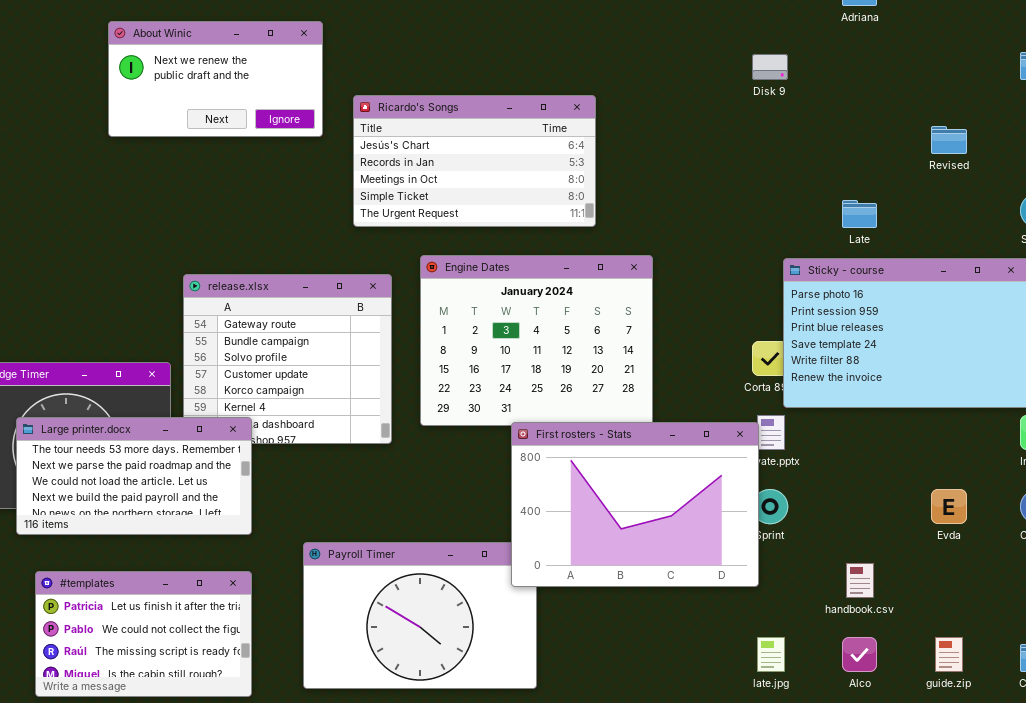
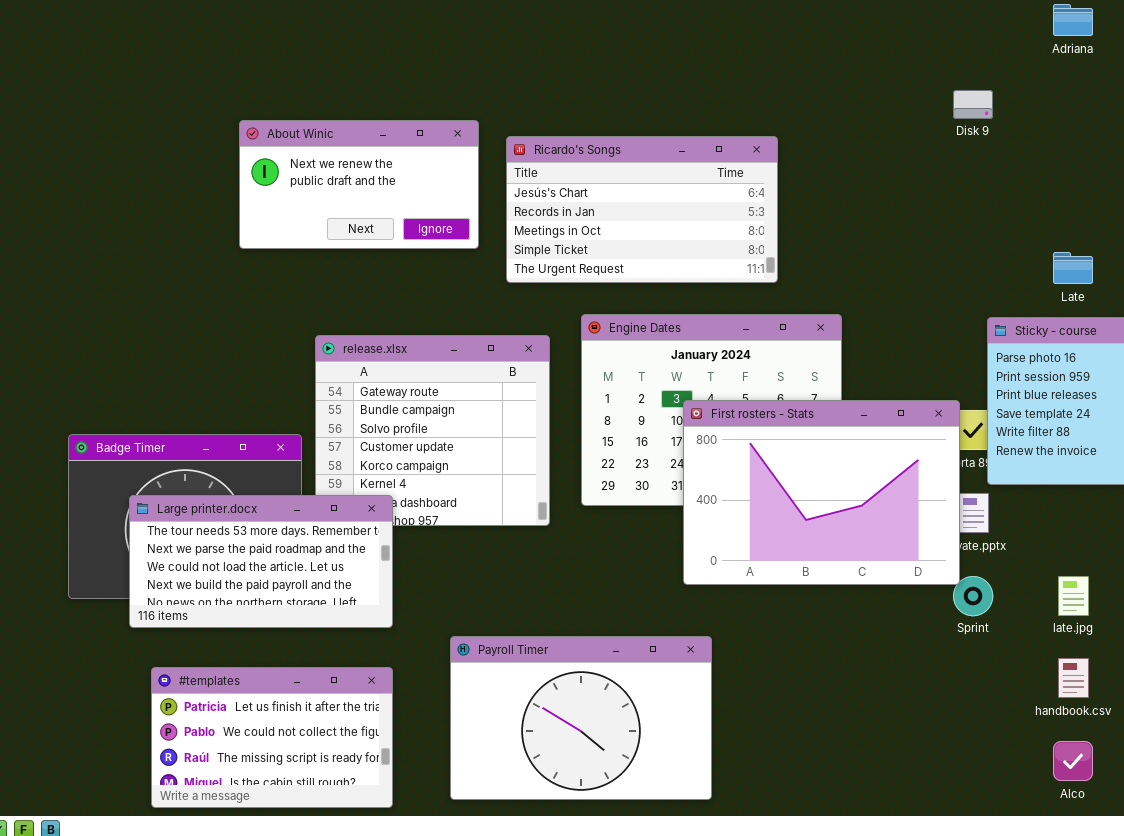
About Winic: [108,21,323,137] -> [239,120,479,249], moved
First rosters - Stats: [511,422,759,587] -> [683,400,960,585], moved
late.jpg: [757,637,785,672] -> [1058,576,1089,616], moved

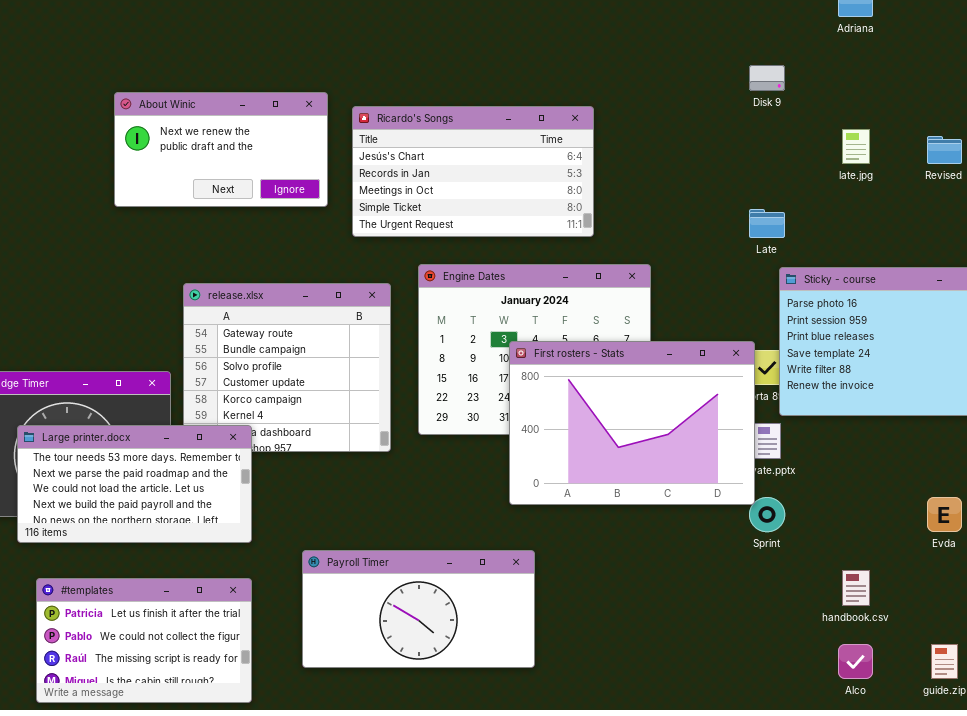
Late: [1053,252,1093,284] -> [749,209,785,238], moved
late.jpg: [1058,576,1089,616] -> [842,129,870,164], moved
Payroll Timer: [450,636,712,800] -> [302,550,535,668], resized

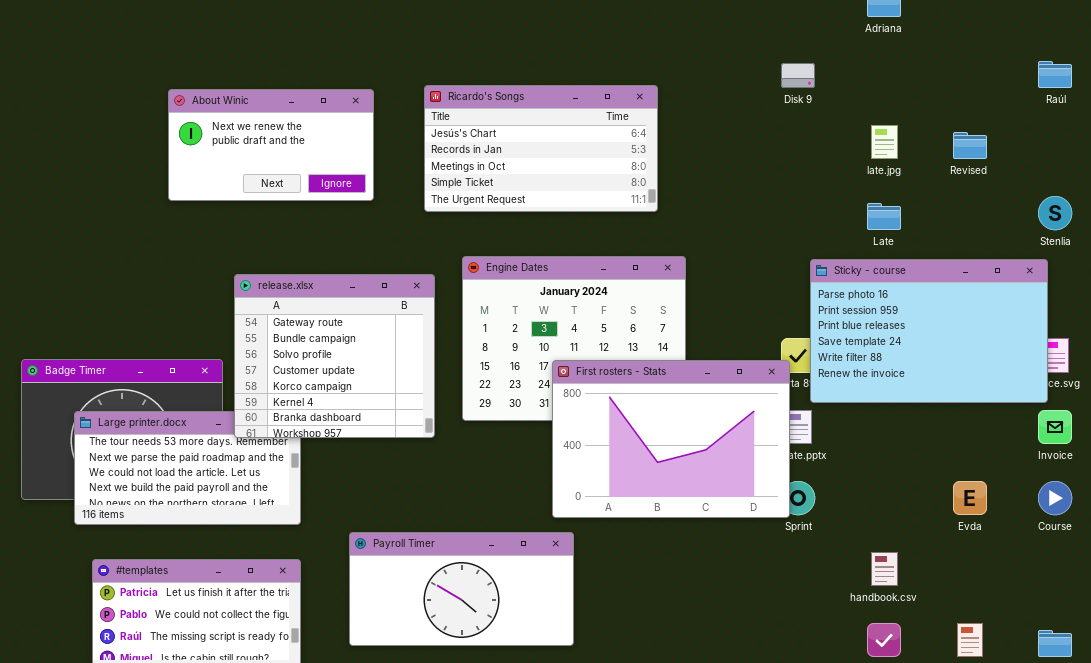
Ricardo's Songs: [352,106,594,237] -> [424,85,658,212], moved
Late: [749,209,785,238] -> [867,203,901,230], moved
release.xlsx: [183,283,391,452] -> [234,274,435,438], raised
First rosters - Stats: [509,341,755,505] -> [552,360,790,518], moved

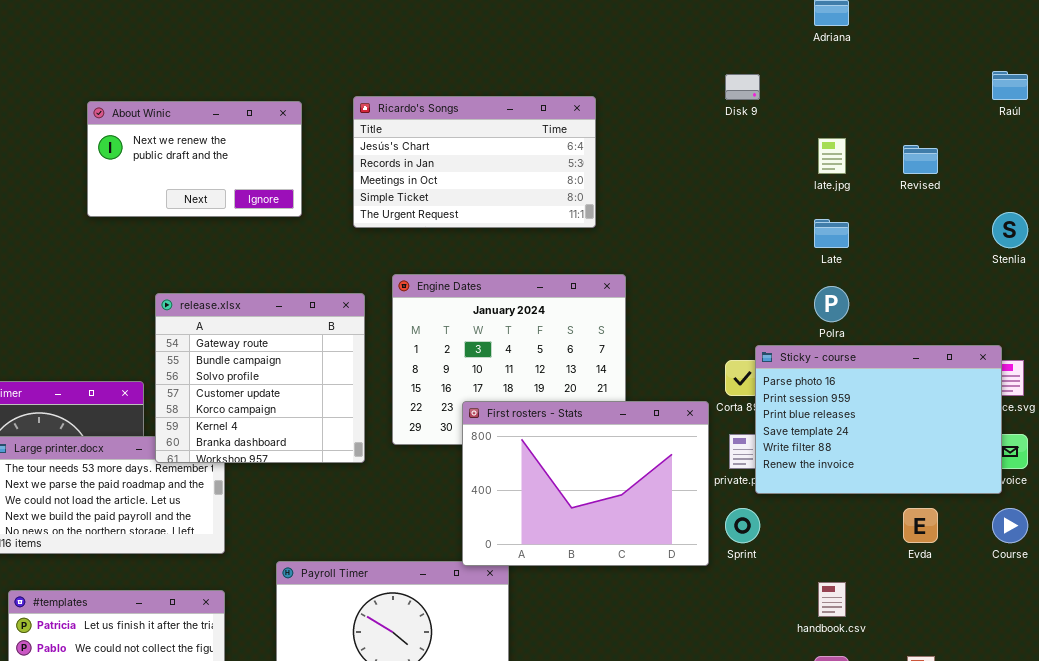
Sticky - course: [810,259,1048,403] -> [755,345,1002,494], moved
First rosters - Stats: [552,360,790,518] -> [462,401,709,566], moved

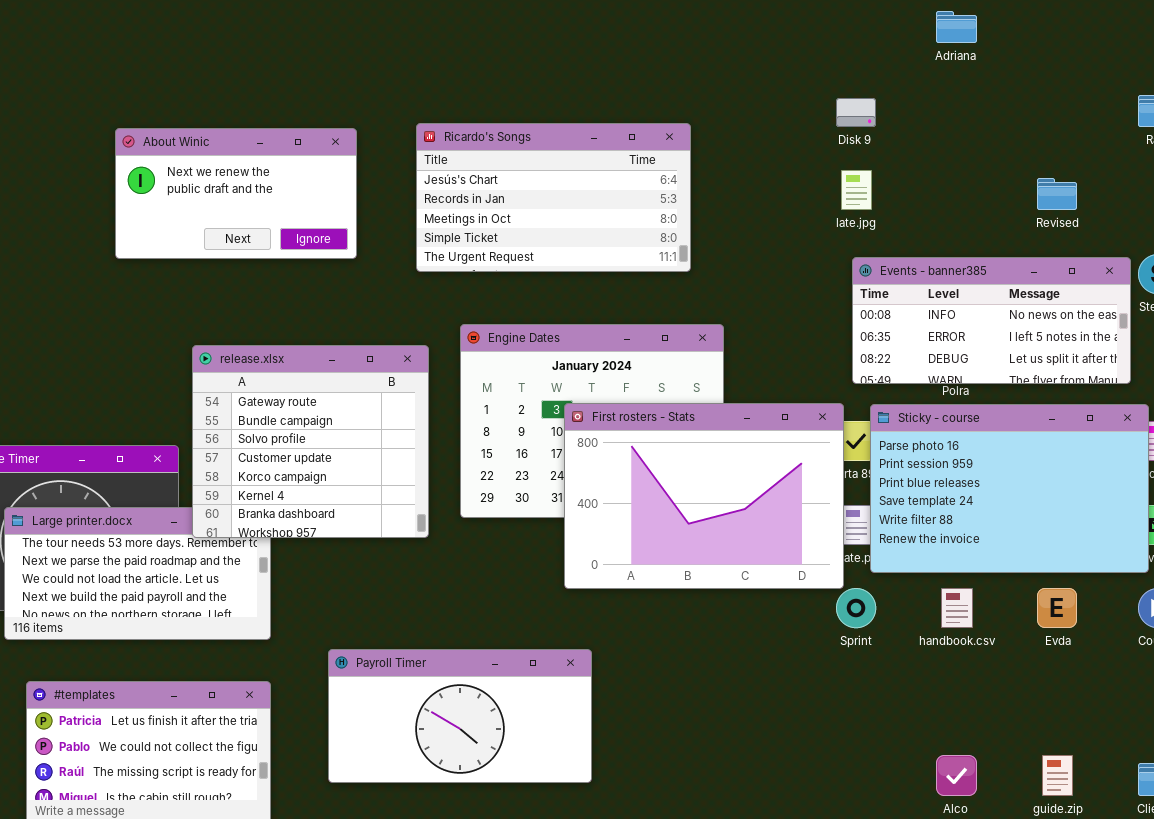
late.jpg: [818,138,846,174] -> [841,170,872,210], moved
Events - banner385: none -> [852,257,1131,384], opened
First rosters - Stats: [462,401,709,566] -> [564,403,844,589], moved
handbook.csv: [818,582,846,617] -> [941,588,973,628], moved

